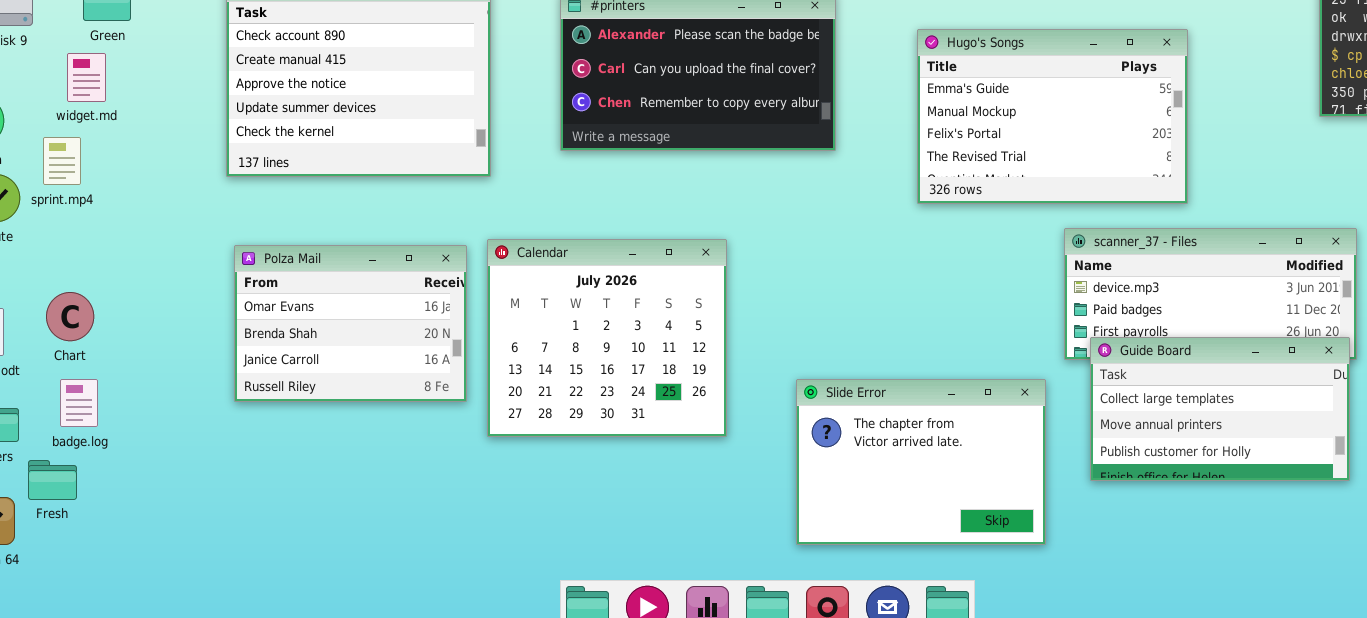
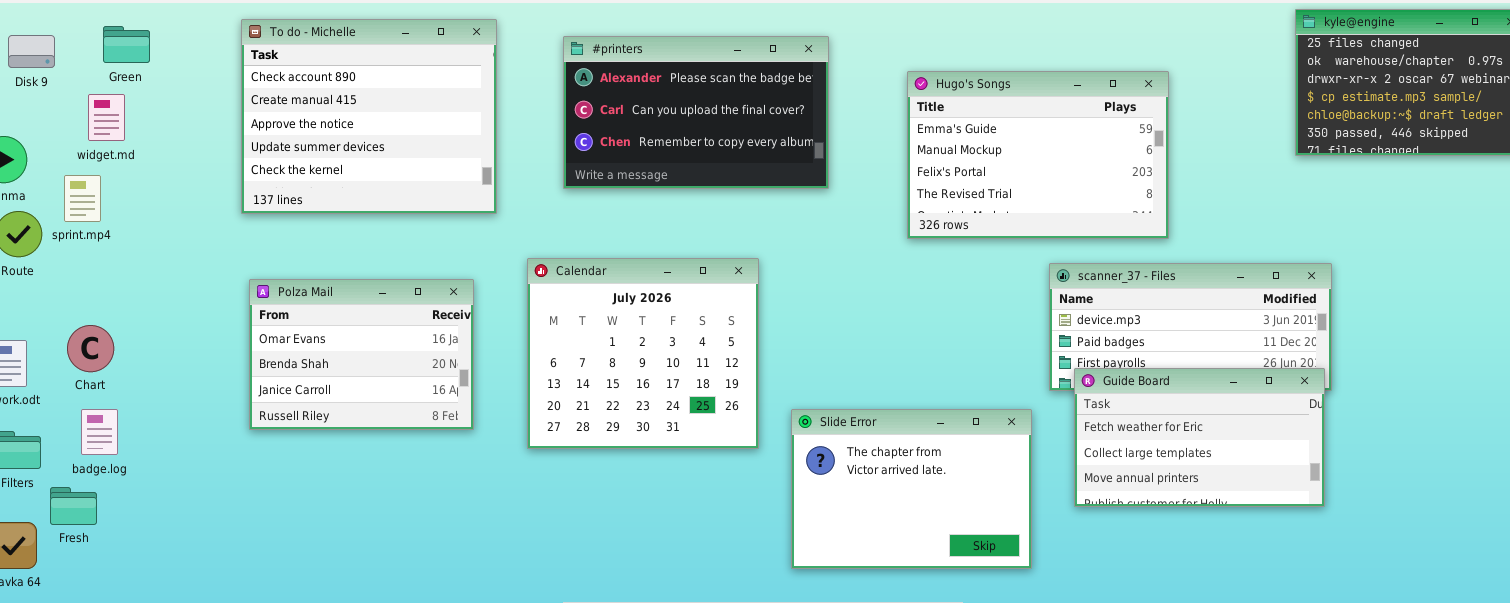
Calendar: [487,239,727,437] -> [527,258,759,449], moved
Guide Board: [1090,337,1350,481] -> [1074,368,1325,507], scrolled up 1 row

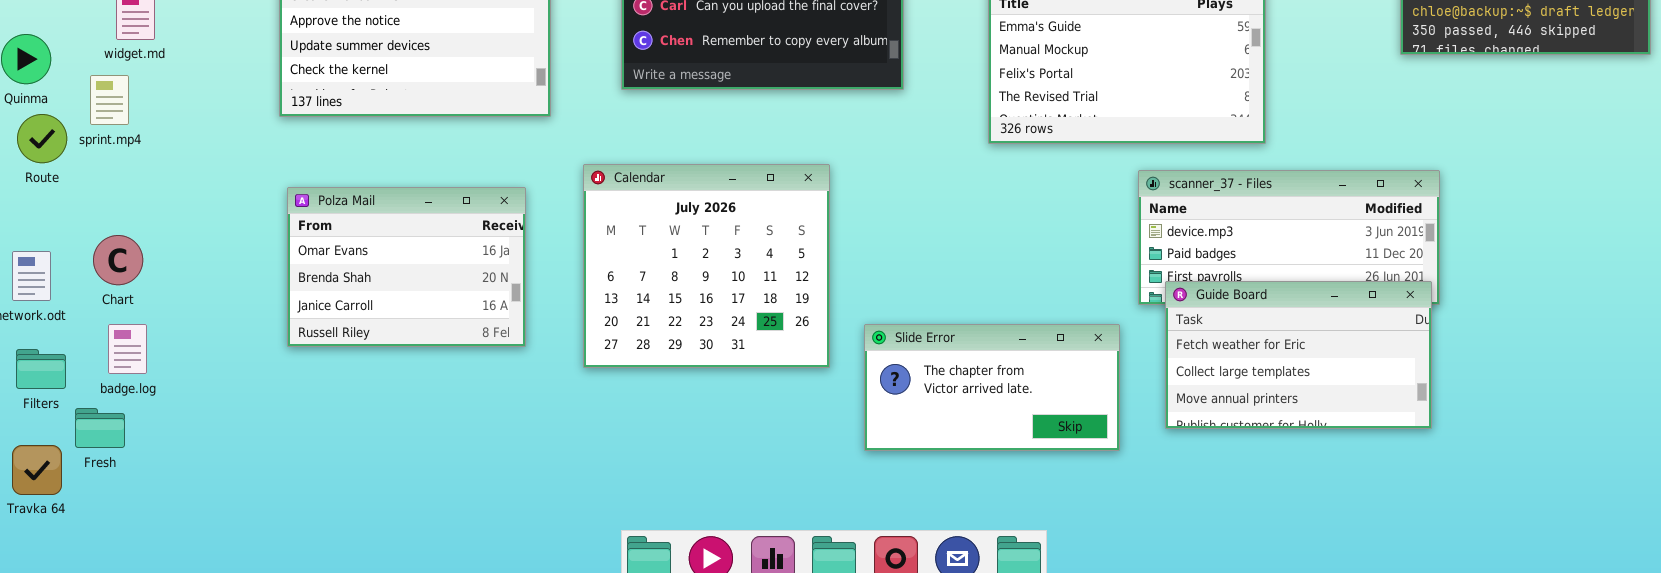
Slide Error: [791,409,1032,569] -> [864,324,1120,451], resized

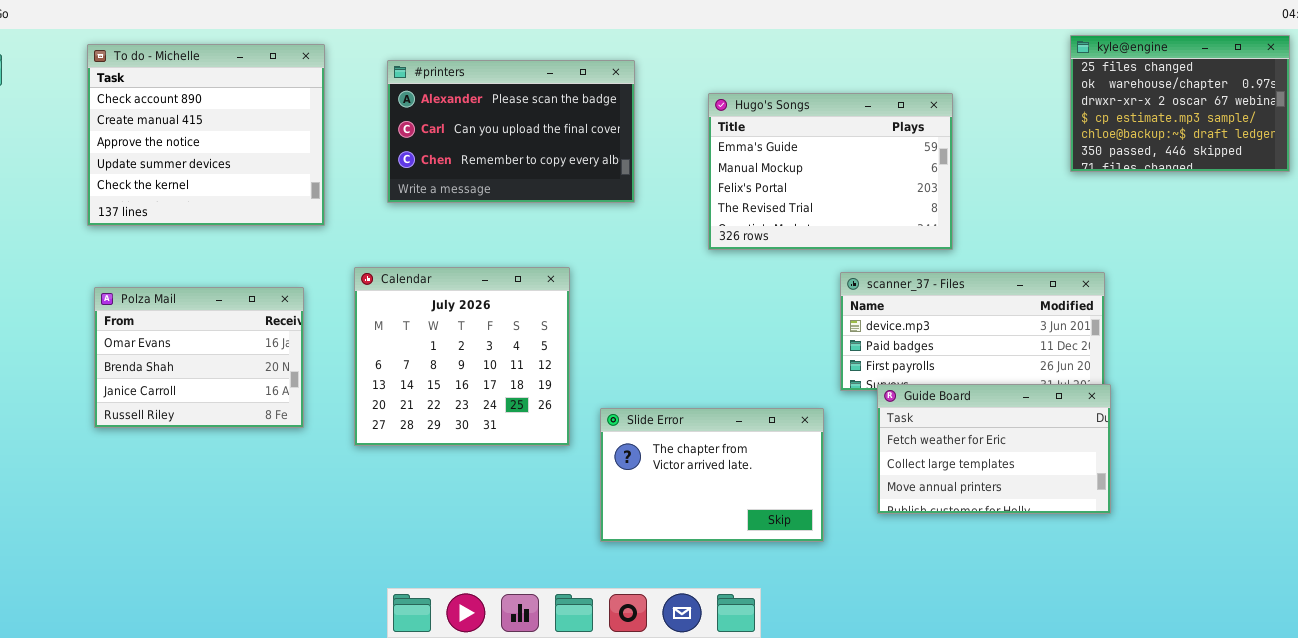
Guide Board: [1165,281,1432,429] -> [877,384,1111,514], moved
Slide Error: [864,324,1120,451] -> [600,408,824,542], resized

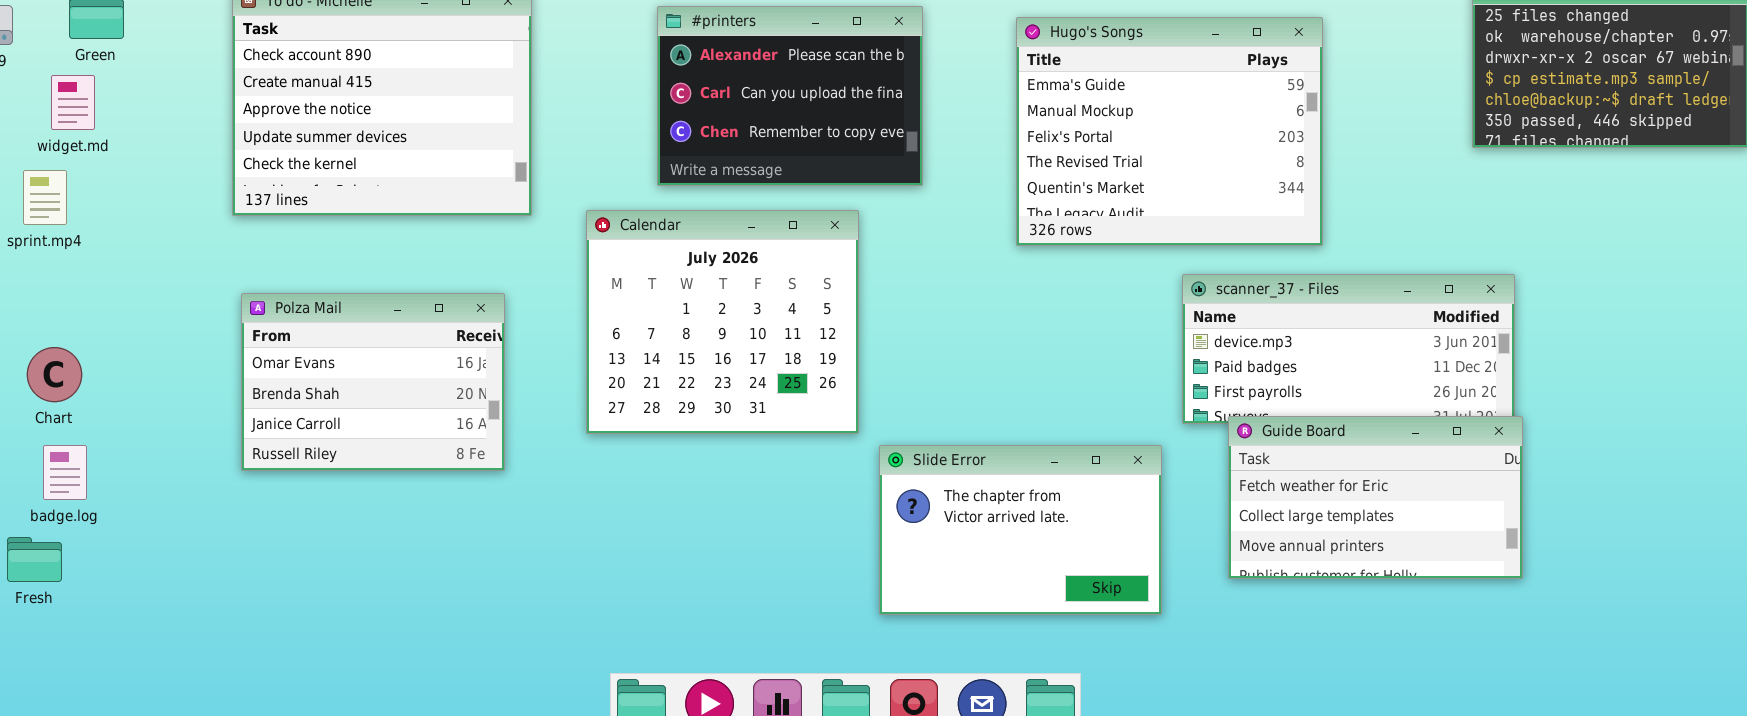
#printers: [387,60,635,203] -> [657,6,923,186], resized
Hugo's Songs: [708,93,953,250] -> [1016,17,1323,246], resized
Calendar: [354,267,570,446] -> [586,210,859,434], moved

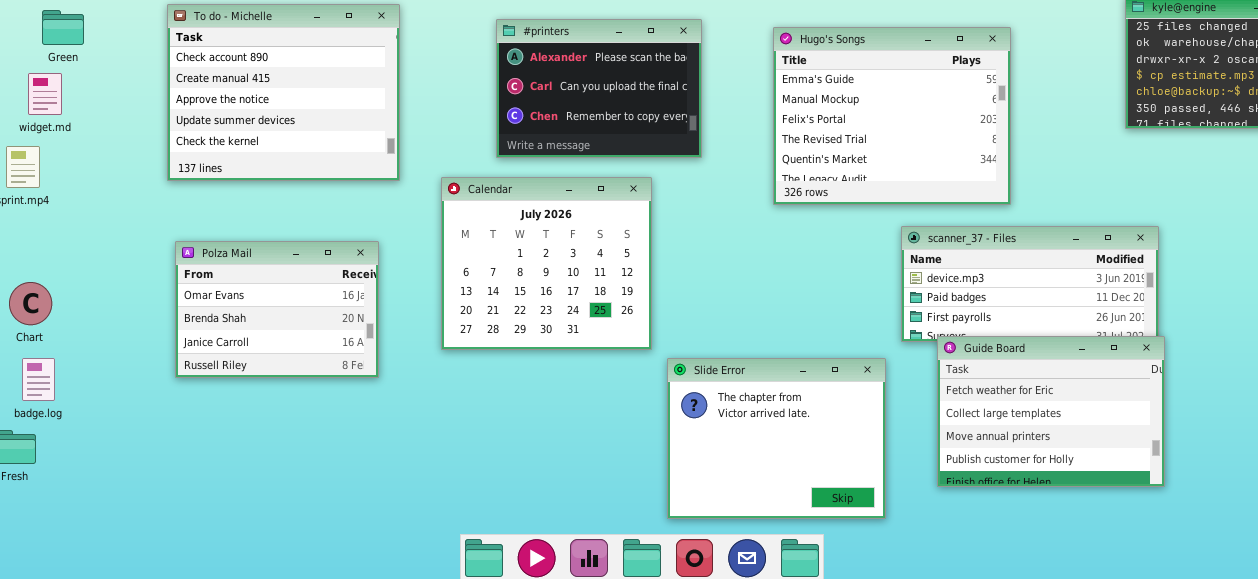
Guide Board: [1228,416,1523,579] -> [937,336,1165,487], resized
Slide Error: [879,445,1162,615] -> [667,358,886,519], resized

